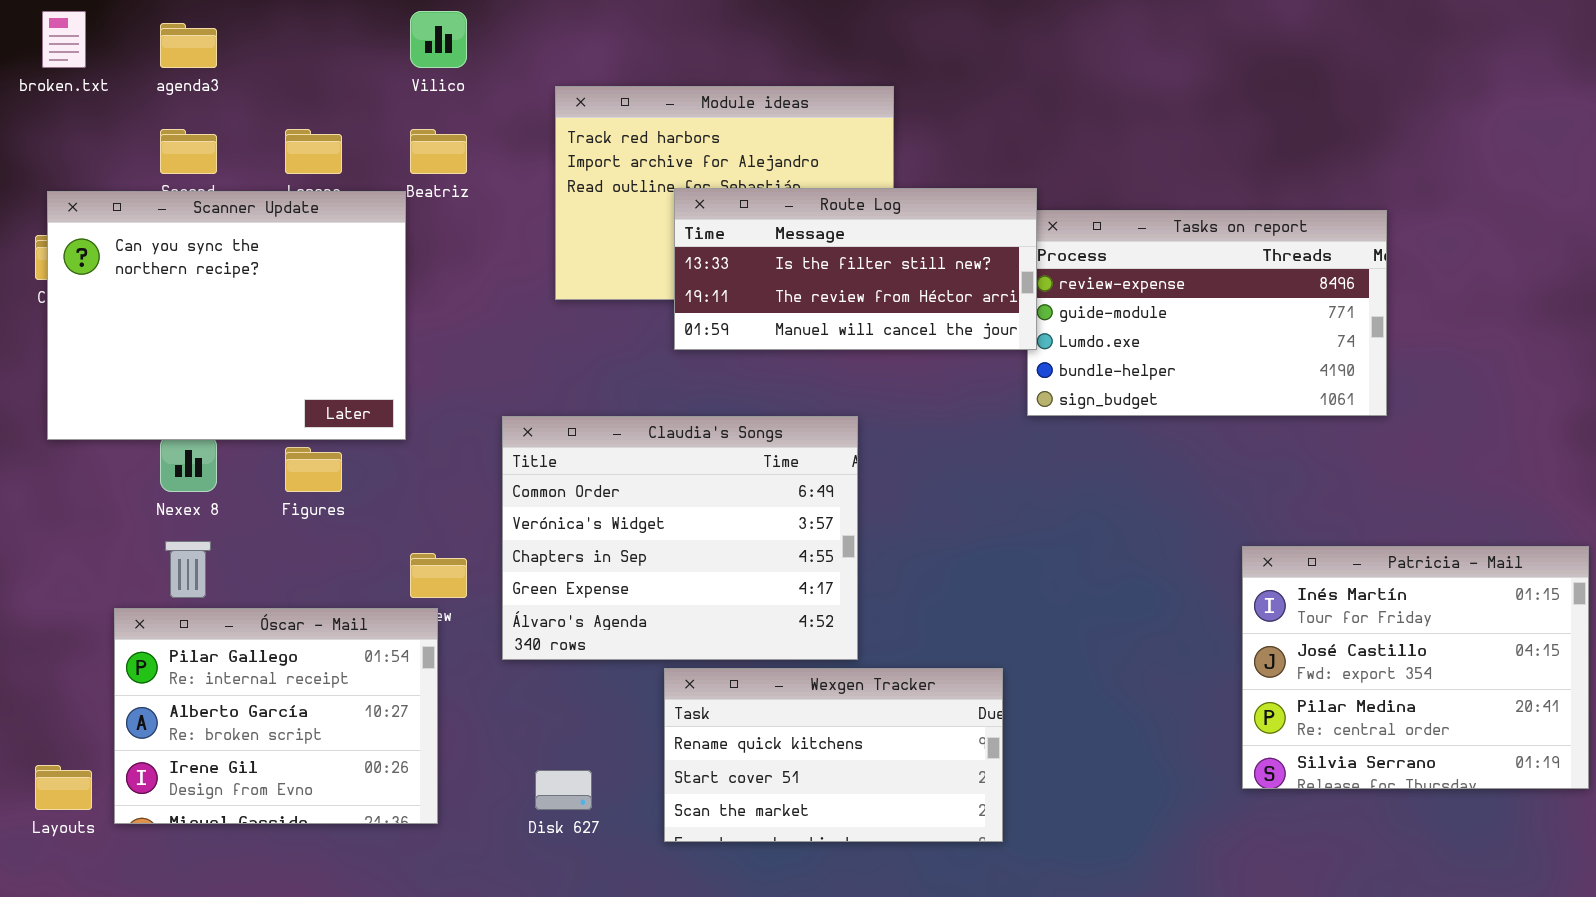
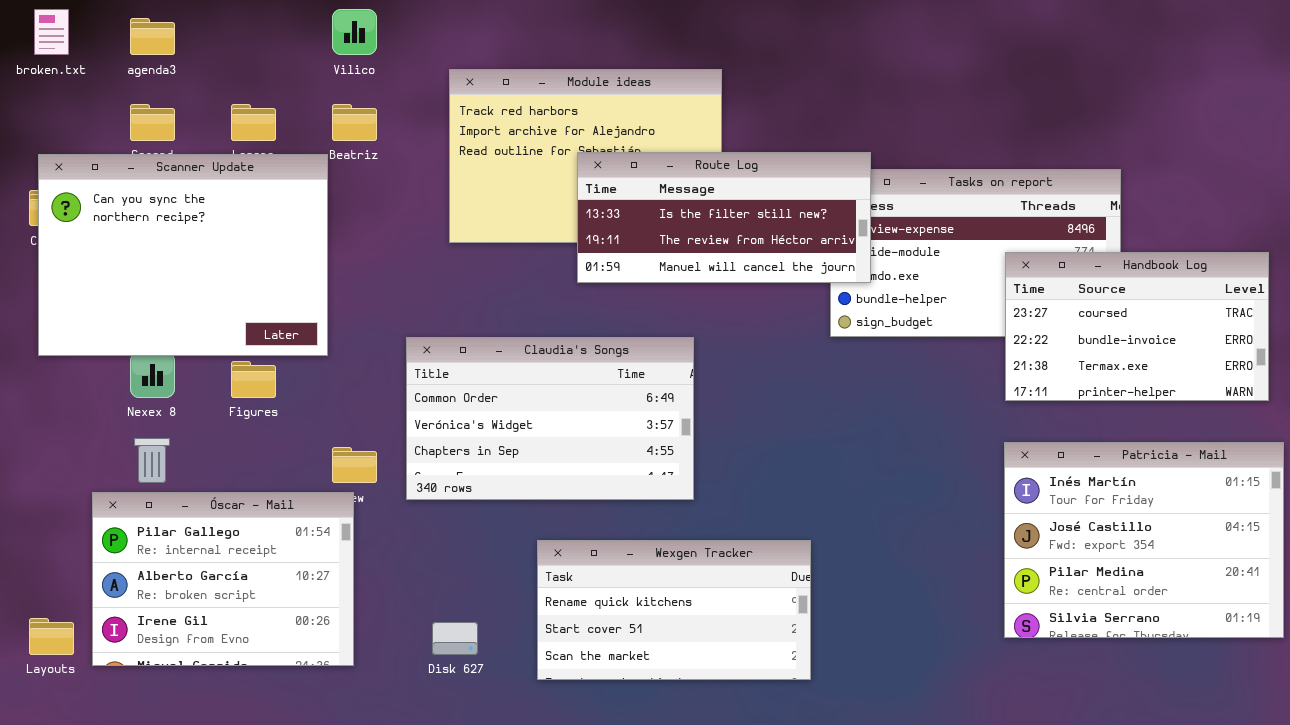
Route Log: [674,188,1037,350] -> [577,152,871,283], moved
Handbook Log: none -> [1005,252,1269,401], opened
Claudia's Songs: [502,416,858,660] -> [406,337,694,500], resized

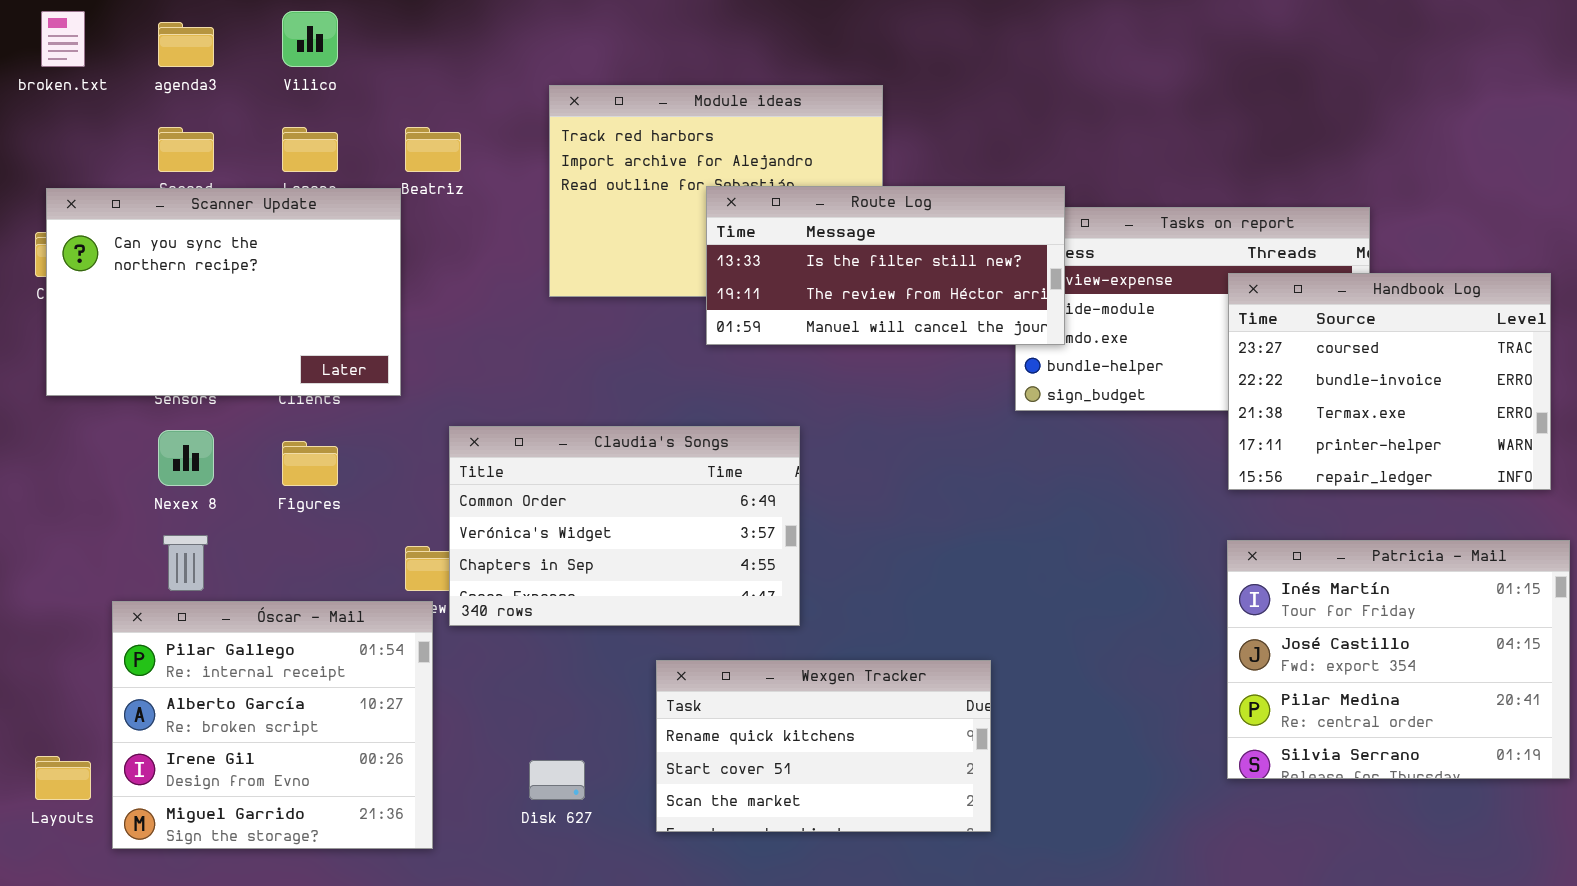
Vilico: [332,9,377,55] -> [282,11,338,67], moved
Scanner Update: [38,154,328,356] -> [46,188,401,396], resized
Handbook Log: [1005,252,1269,401] -> [1228,273,1551,490], resized
Claudia's Songs: [406,337,694,500] -> [449,426,800,626], moved
Óscar - Mail: [92,492,354,666] -> [112,601,433,849], resized

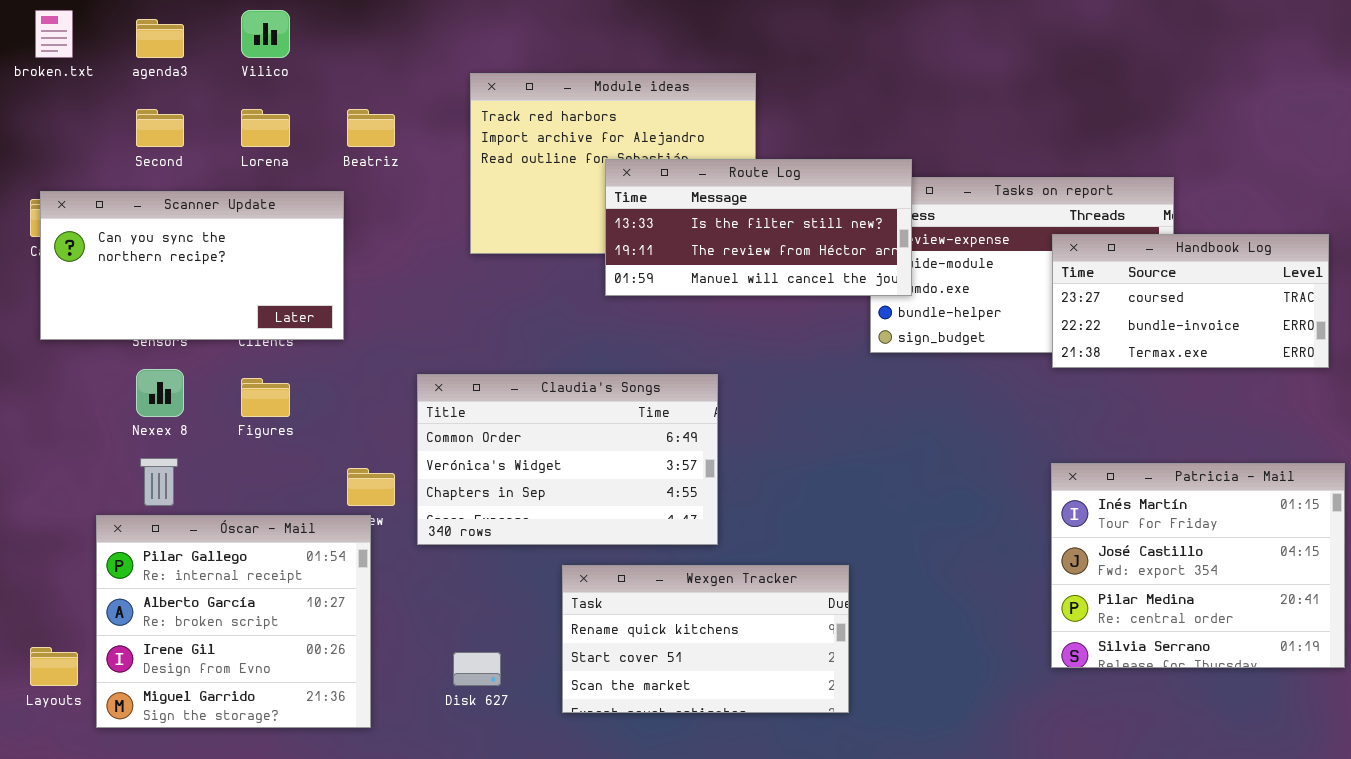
Scanner Update: [46,188,401,396] -> [40,191,344,340], resized
Handbook Log: [1228,273,1551,490] -> [1052,234,1329,368], resized
Claudia's Songs: [449,426,800,626] -> [417,374,718,545], moved

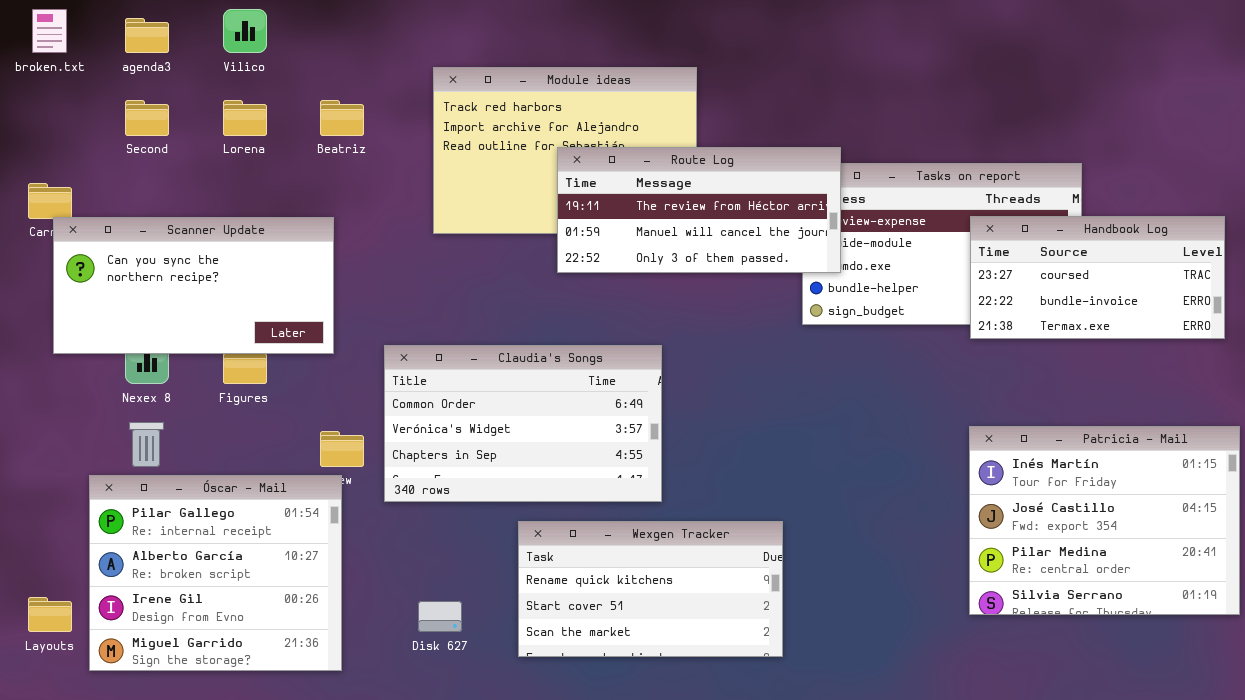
Route Log: [605,159,912,296] -> [557,147,841,273], scrolled down 1 row
Scanner Update: [40,191,344,340] -> [53,217,334,354], moved

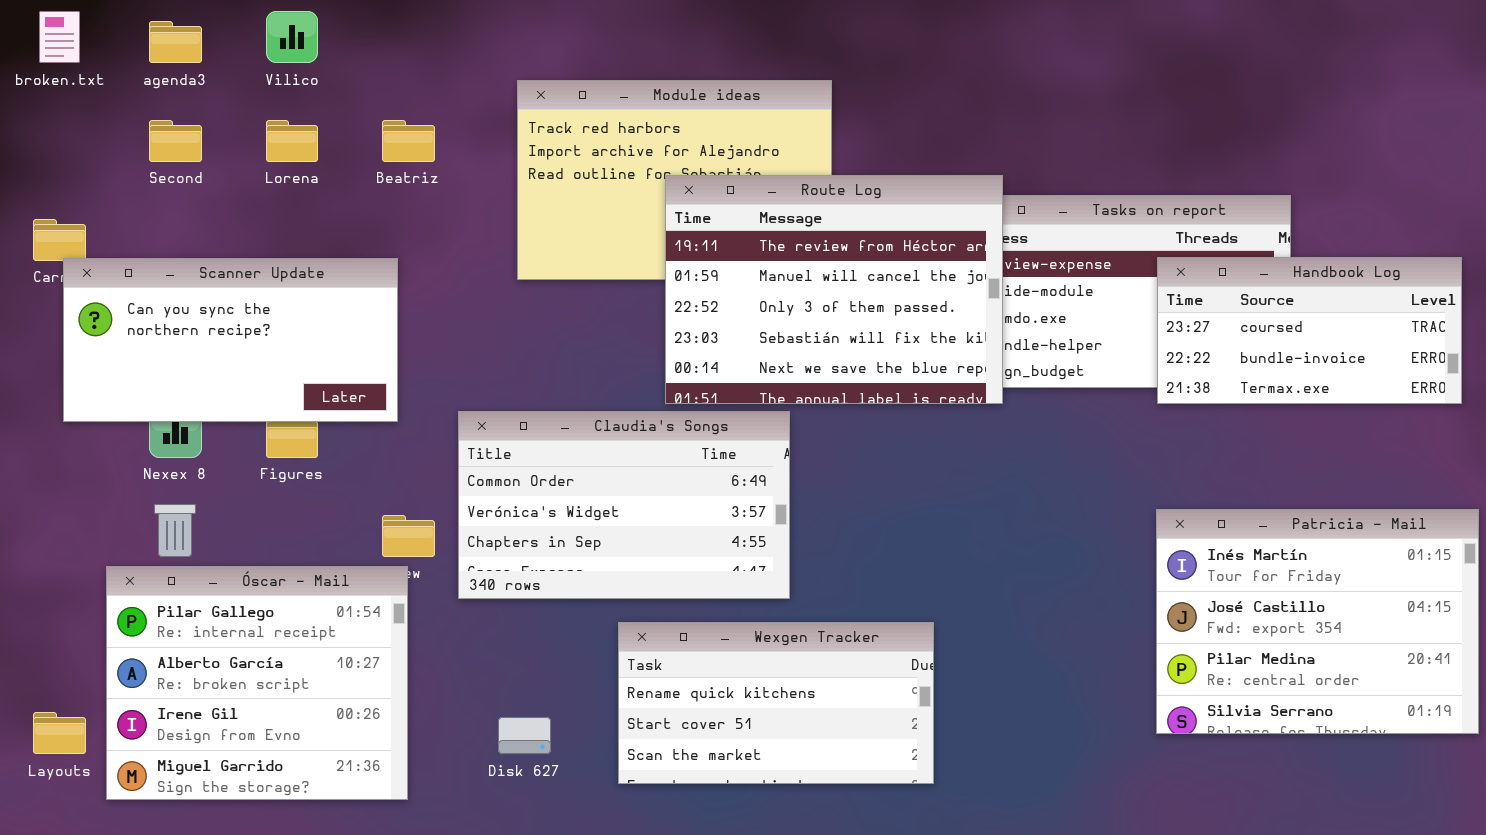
Route Log: [557,147,841,273] -> [665,175,1003,404], resized

